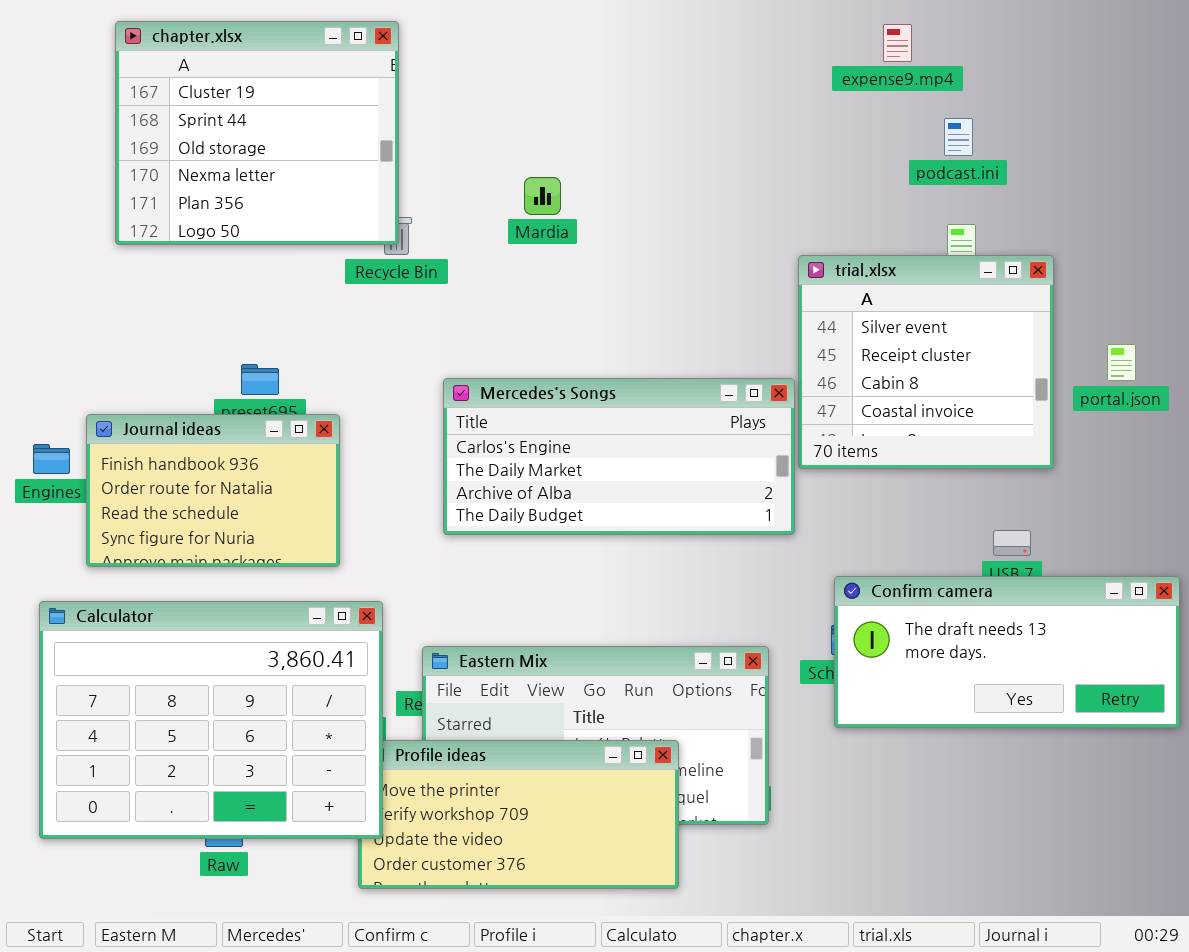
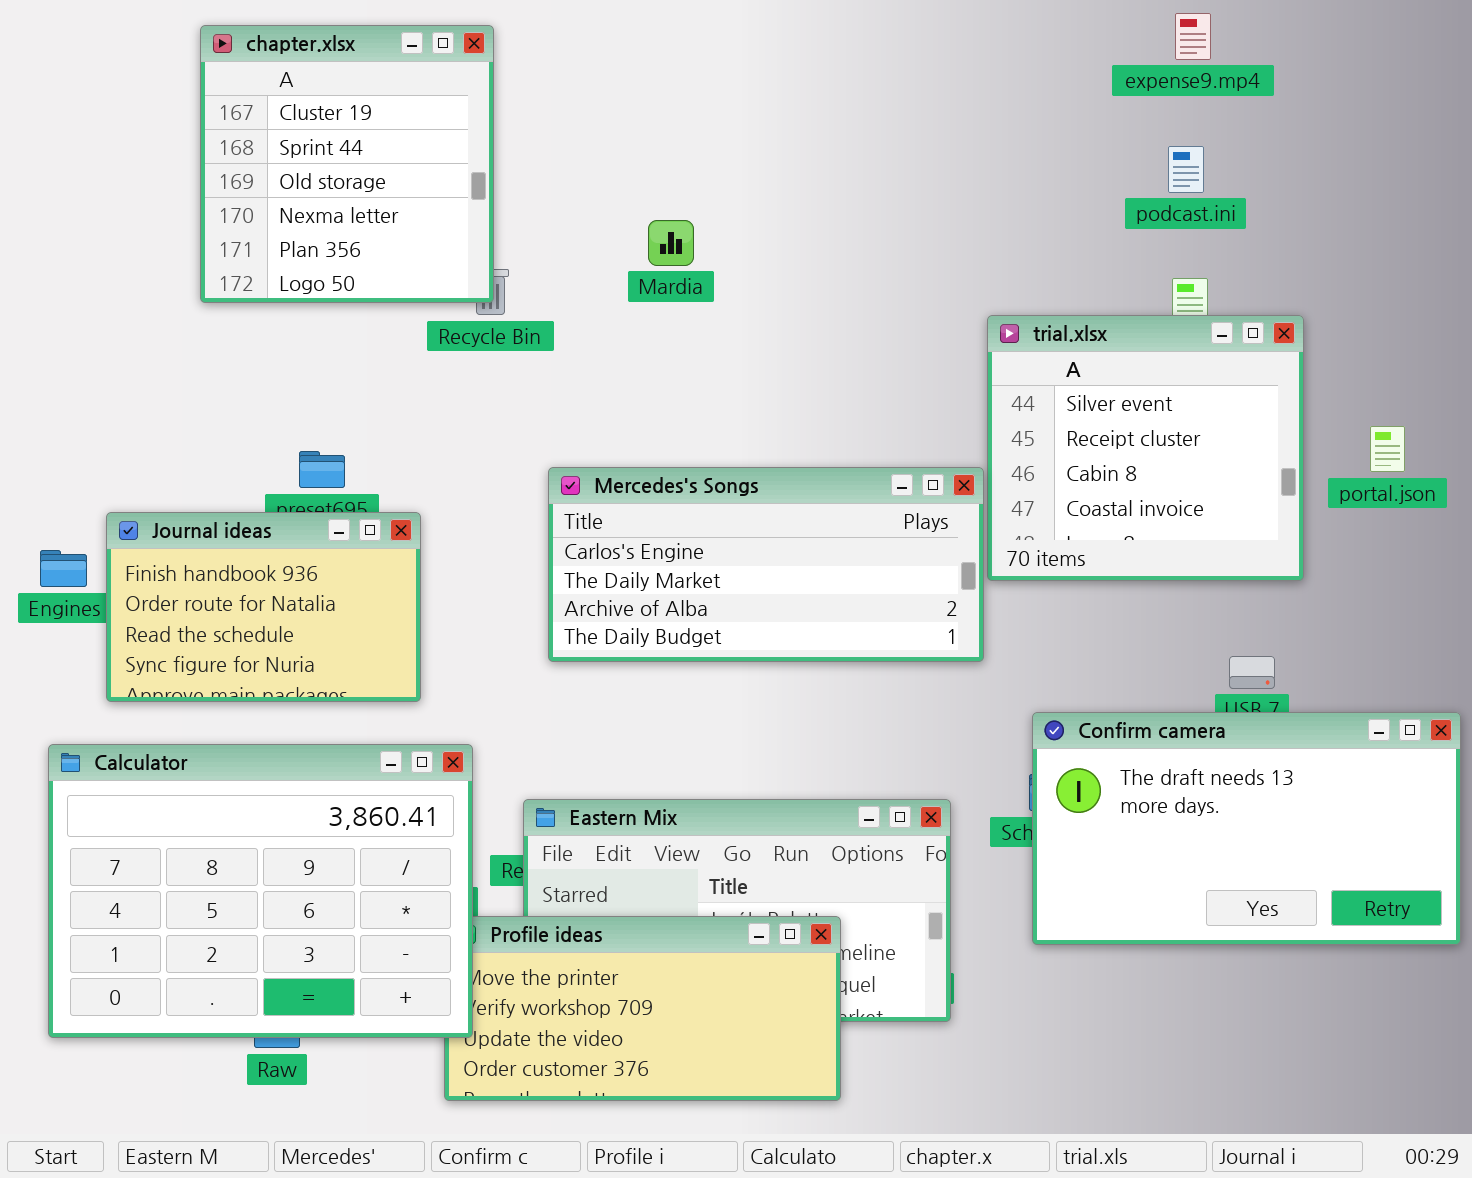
chapter.xlsx: [115,21,399,245] -> [200,25,494,303], resized
expense9.mp4: [883,24,912,62] -> [1175,13,1211,60], moved
Confirm camera: [834,576,1180,728] -> [1032,712,1461,945], resized

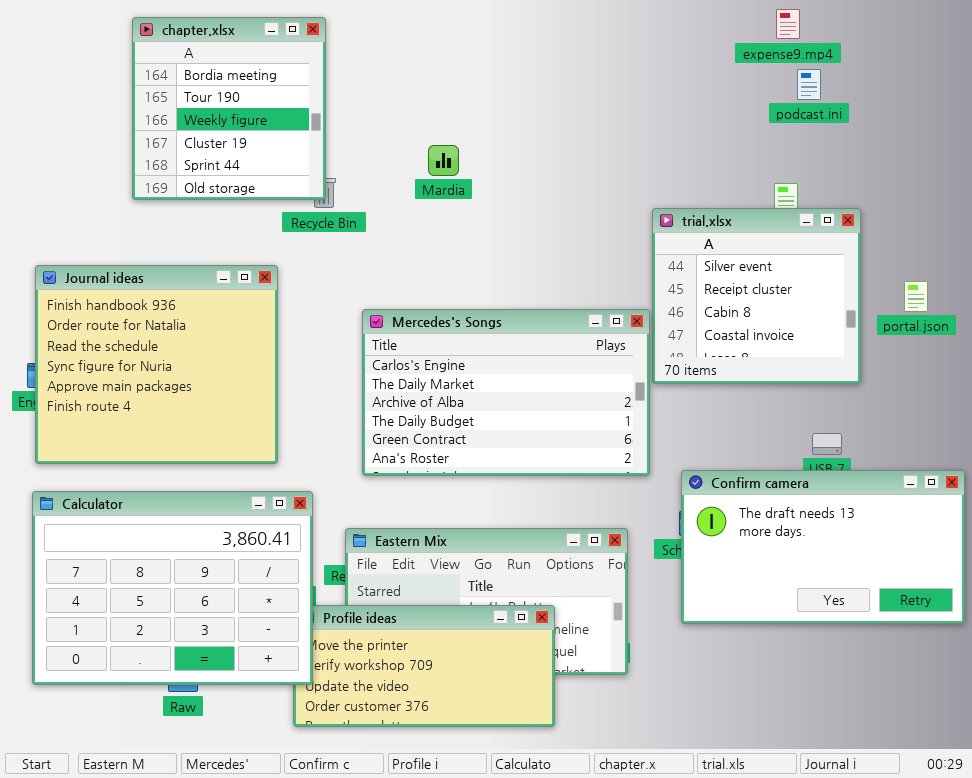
chapter.xlsx: [200,25,494,303] -> [132,17,326,200], scrolled up 3 rows
podcast.ini: [1168,146,1204,193] -> [797,69,821,100], moved
Mercedes's Songs: [548,467,984,662] -> [362,309,650,476], resized
Journal ideas: [106,512,421,702] -> [35,265,278,464], resized

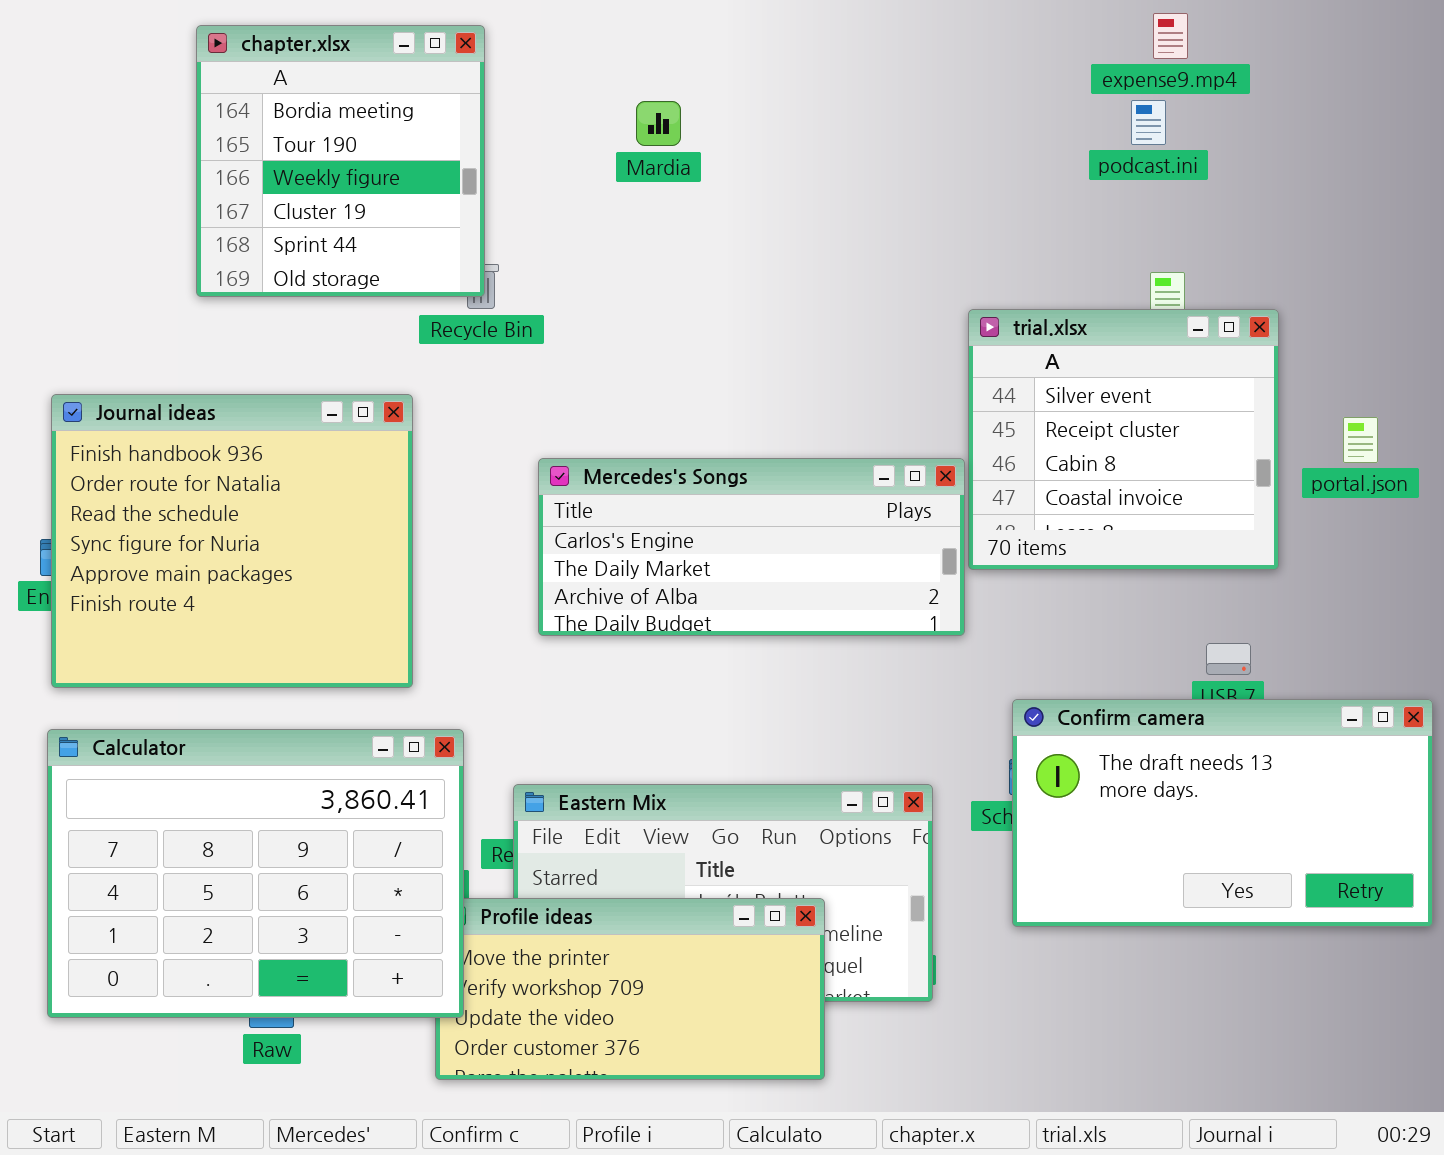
podcast.ini: [797,69,821,100] -> [1131,100,1166,145], moved
Mardia: [428,145,459,176] -> [636,101,681,146], moved
Mercedes's Songs: [362,309,650,476] -> [538,458,965,636], resized

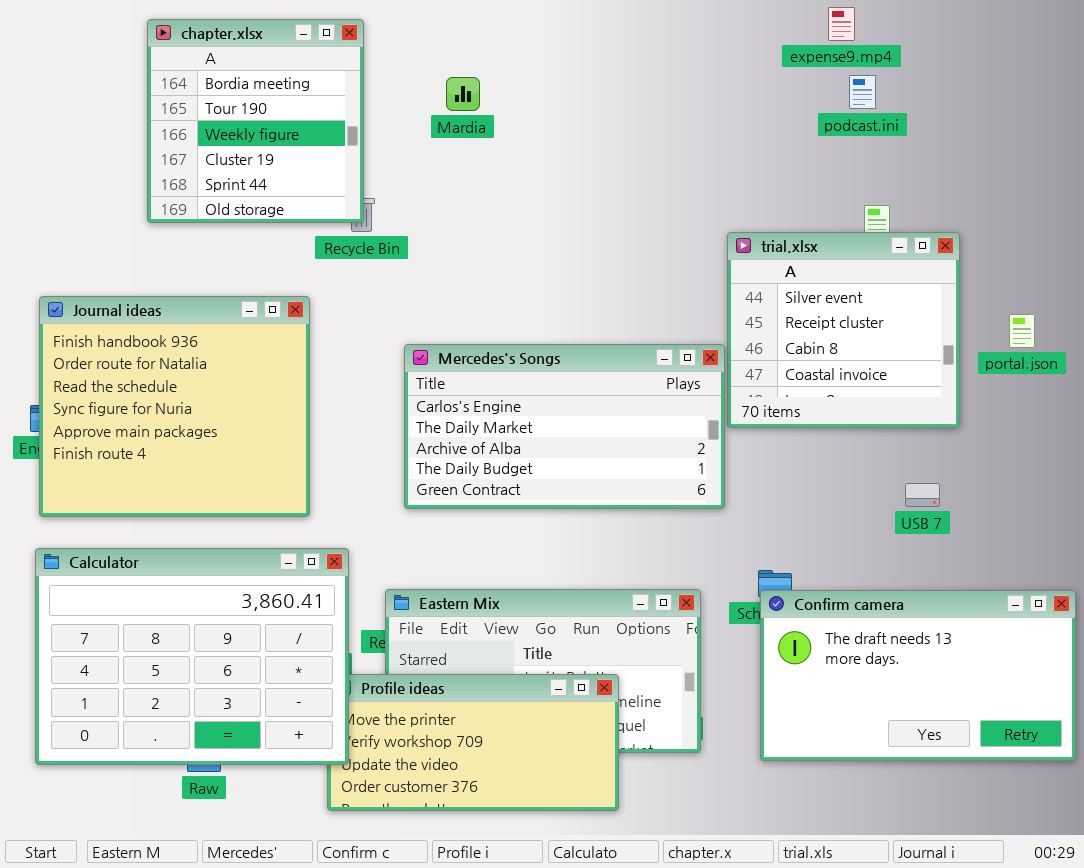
expense9.mp4: [1153,13,1188,59] -> [828,7,855,41], moved
Mardia: [636,101,681,146] -> [446,77,480,111], moved
Mercedes's Songs: [538,458,965,636] -> [404,344,725,509], resized
Confirm camera: [1012,699,1433,927] -> [760,590,1076,761], moved

